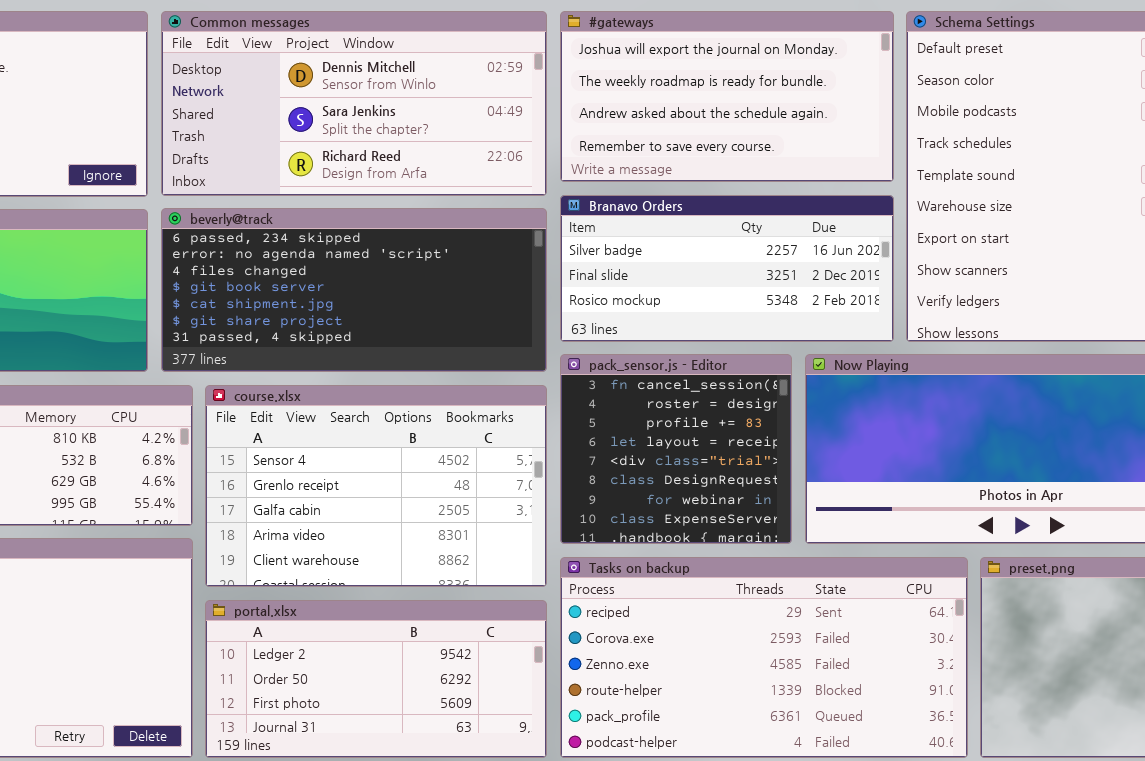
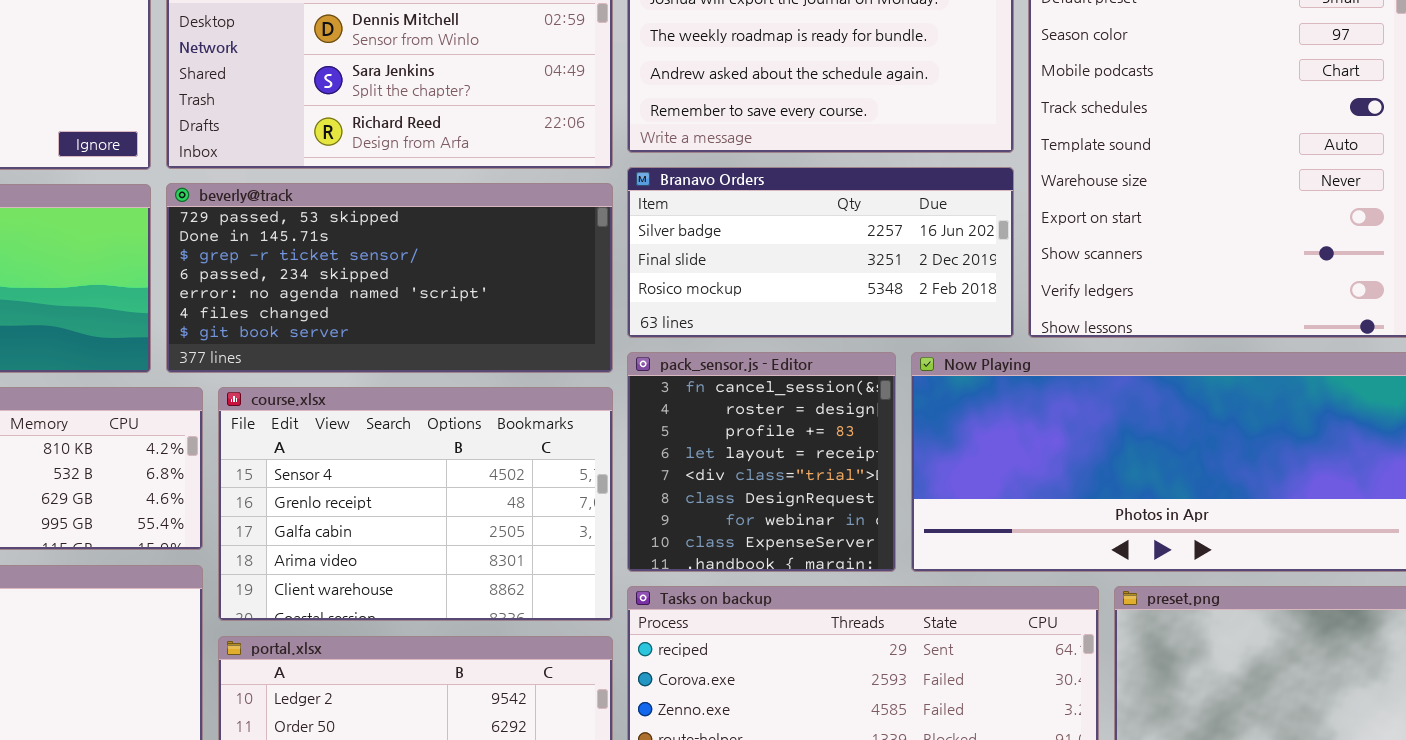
beverly@track: [161,208,547,372] -> [166,183,613,373], scrolled up 3 rows

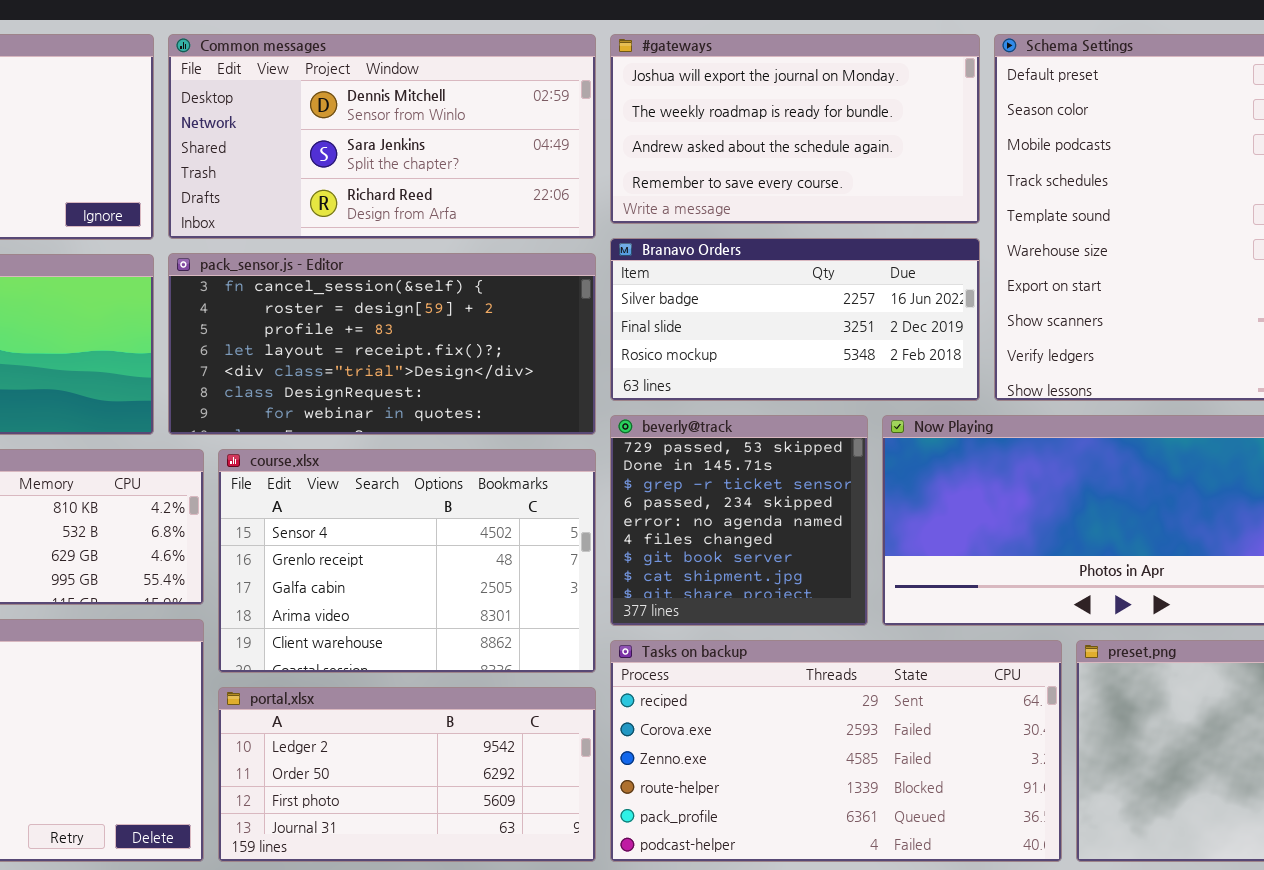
beverly@track: [166,183,613,373] -> [610,415,868,626], moved, resized
pack_sensor.js - Editor: [627,352,896,572] -> [168,253,596,435], moved, resized

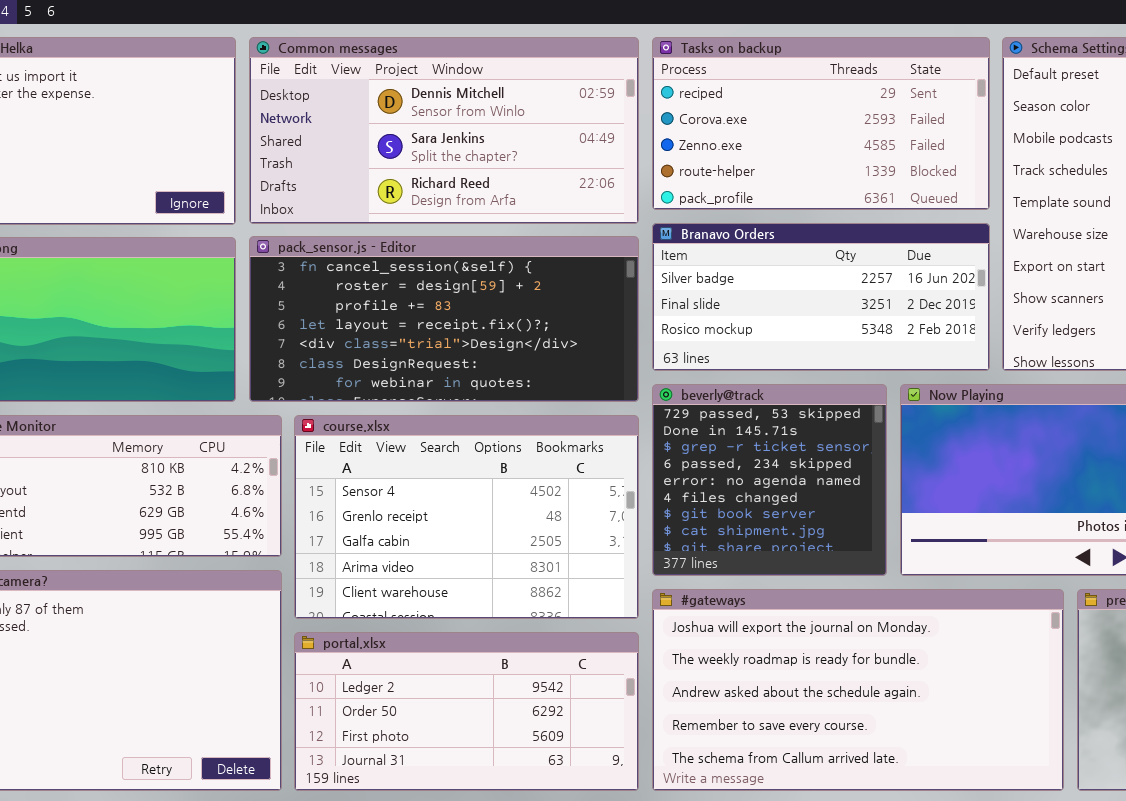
#gateways: [610,34,980,224] -> [652,589,1064,791], moved, resized
Tasks on backup: [610,640,1062,862] -> [652,37,990,210], moved, resized

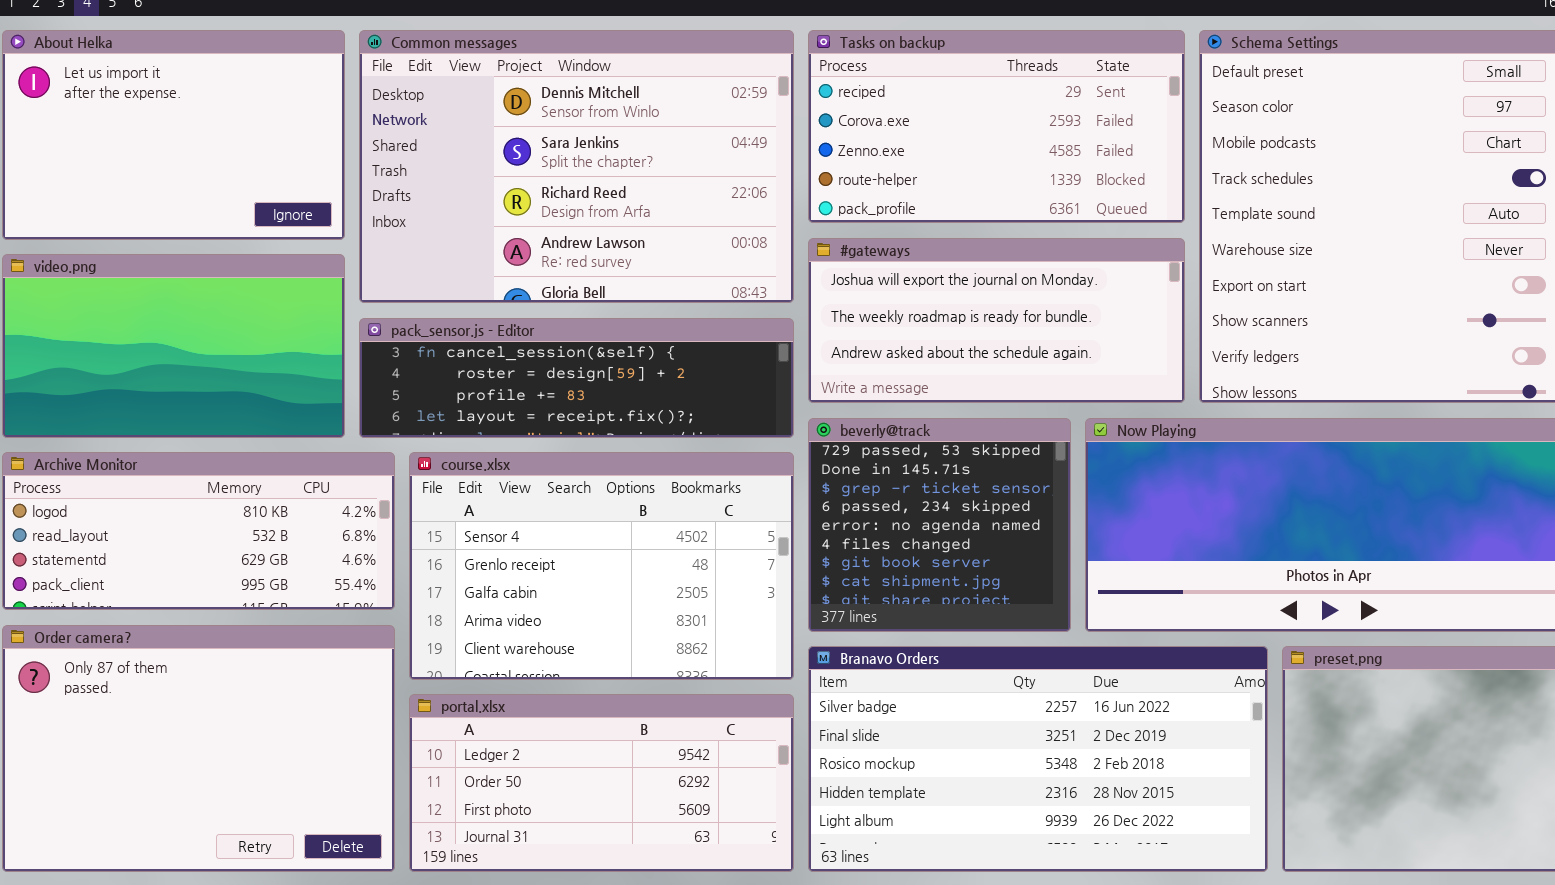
Common messages: [249,37,639,224] -> [359,30,794,303], resized
Branavo Orders: [652,223,990,371] -> [808,646,1268,872], moved, resized
pack_sensor.js - Editor: [249,236,639,402] -> [359,318,794,438], resized
#gateways: [652,589,1064,791] -> [808,238,1185,403], moved, resized

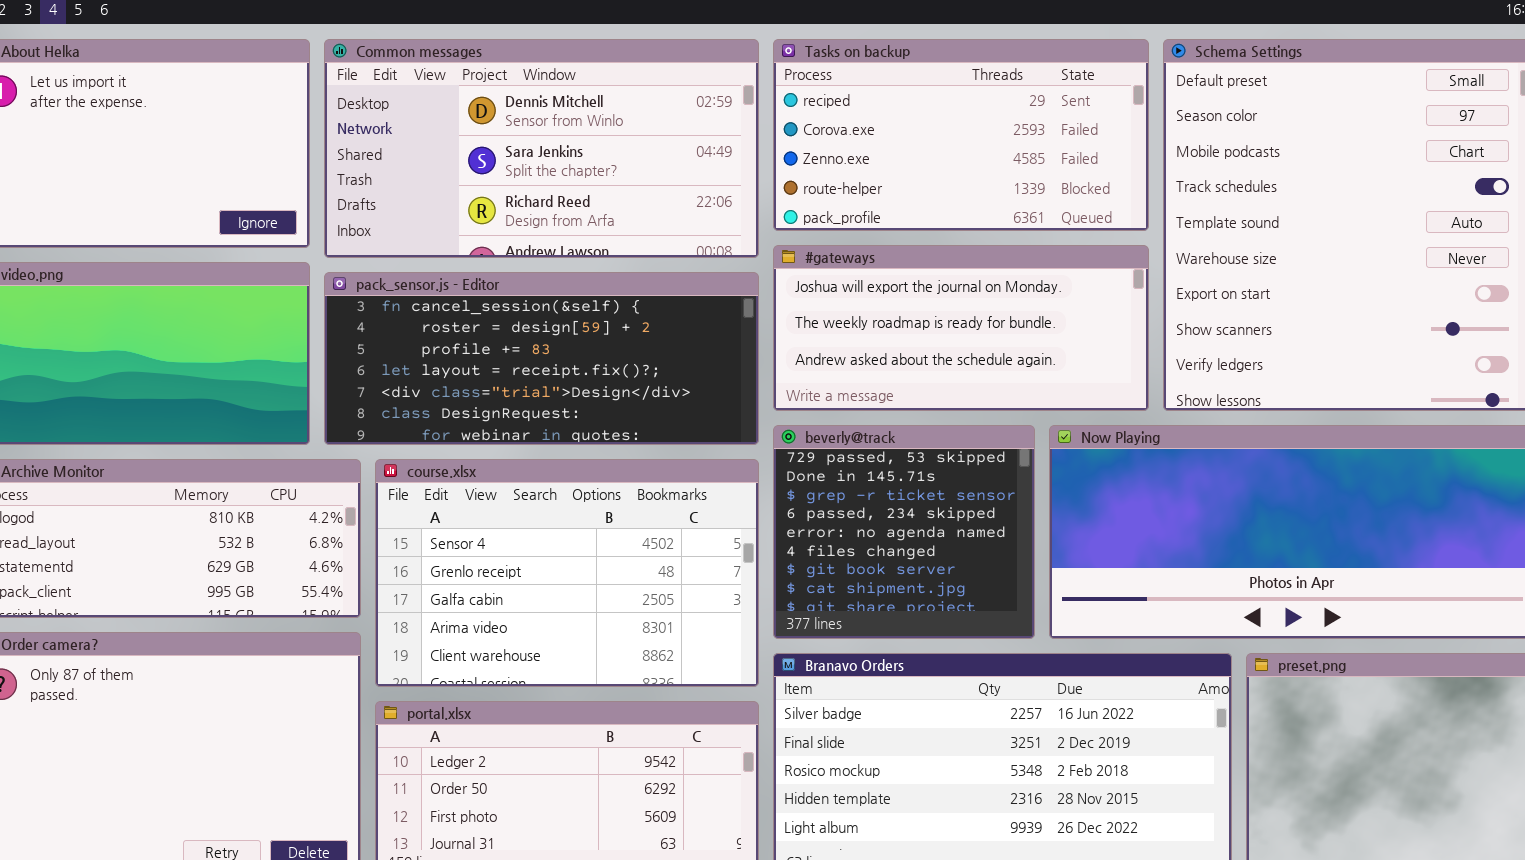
Common messages: [359,30,794,303] -> [324,39,759,258], resized
pack_sensor.js - Editor: [359,318,794,438] -> [324,272,759,445], resized

